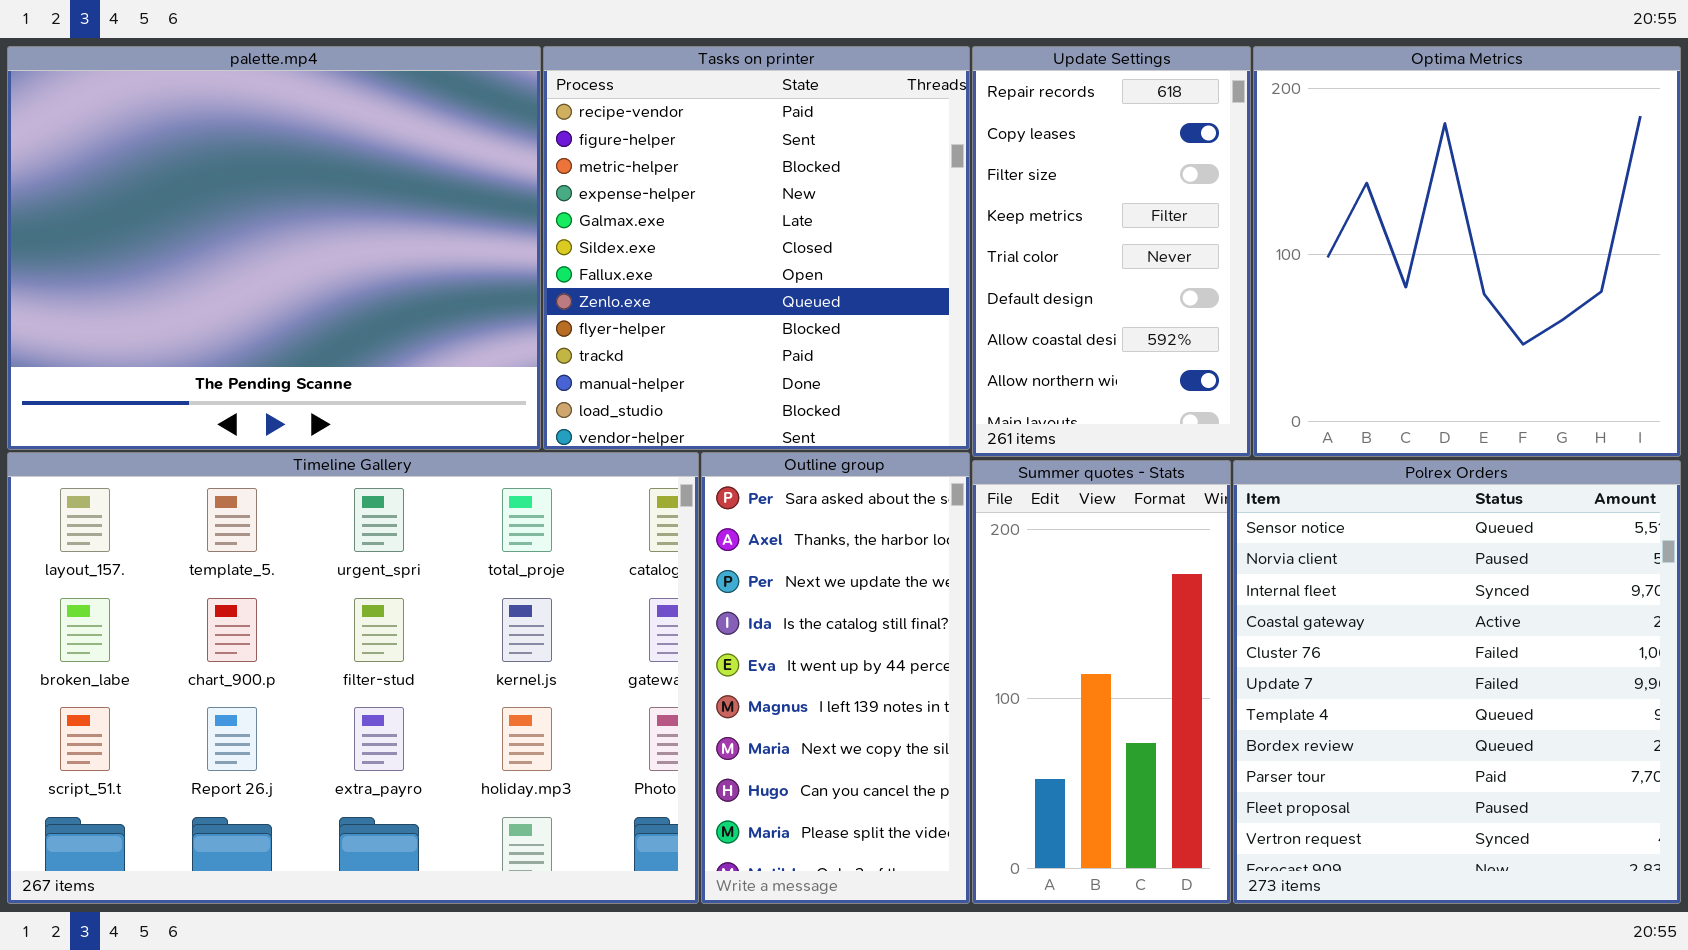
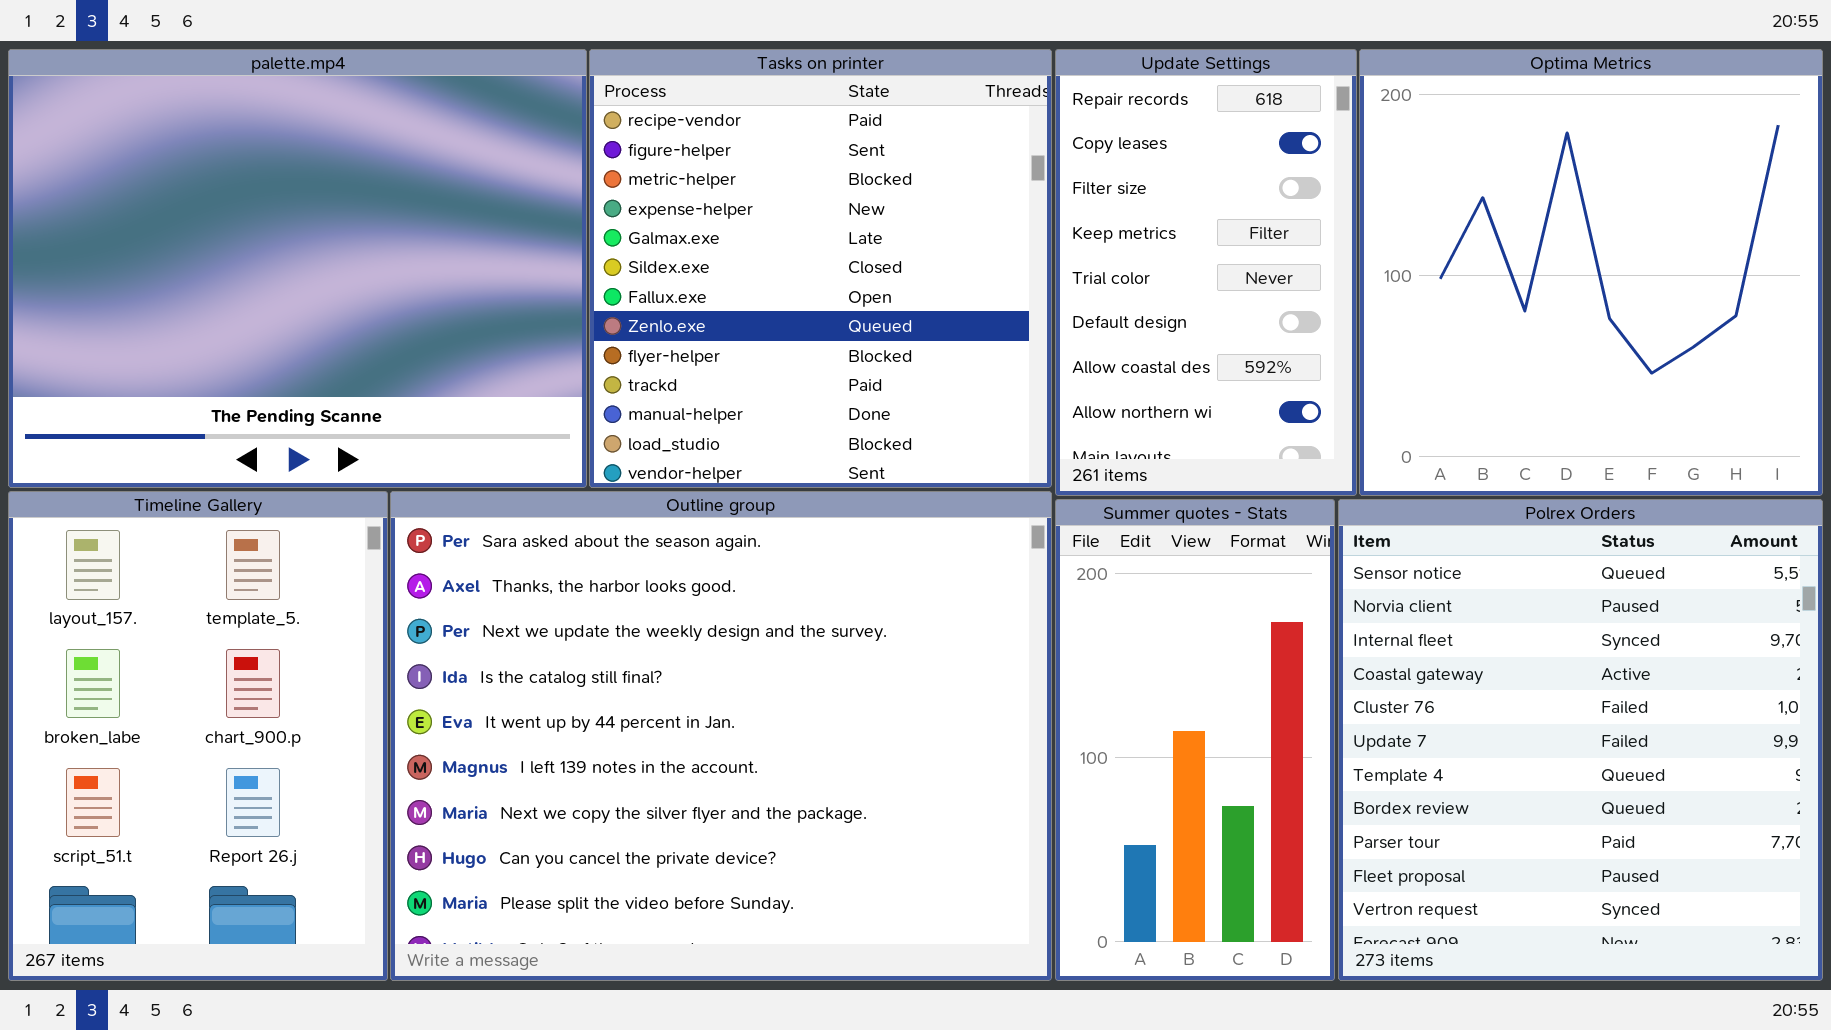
Timeline Gallery: [7,452,699,904] -> [8,491,388,981], resized
Outline group: [701,452,970,904] -> [390,491,1052,981], resized

